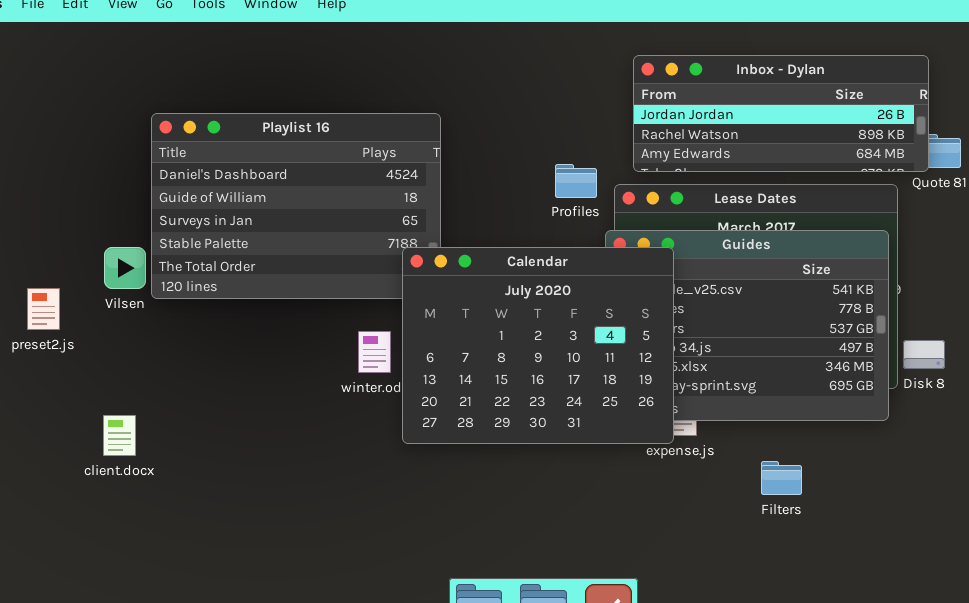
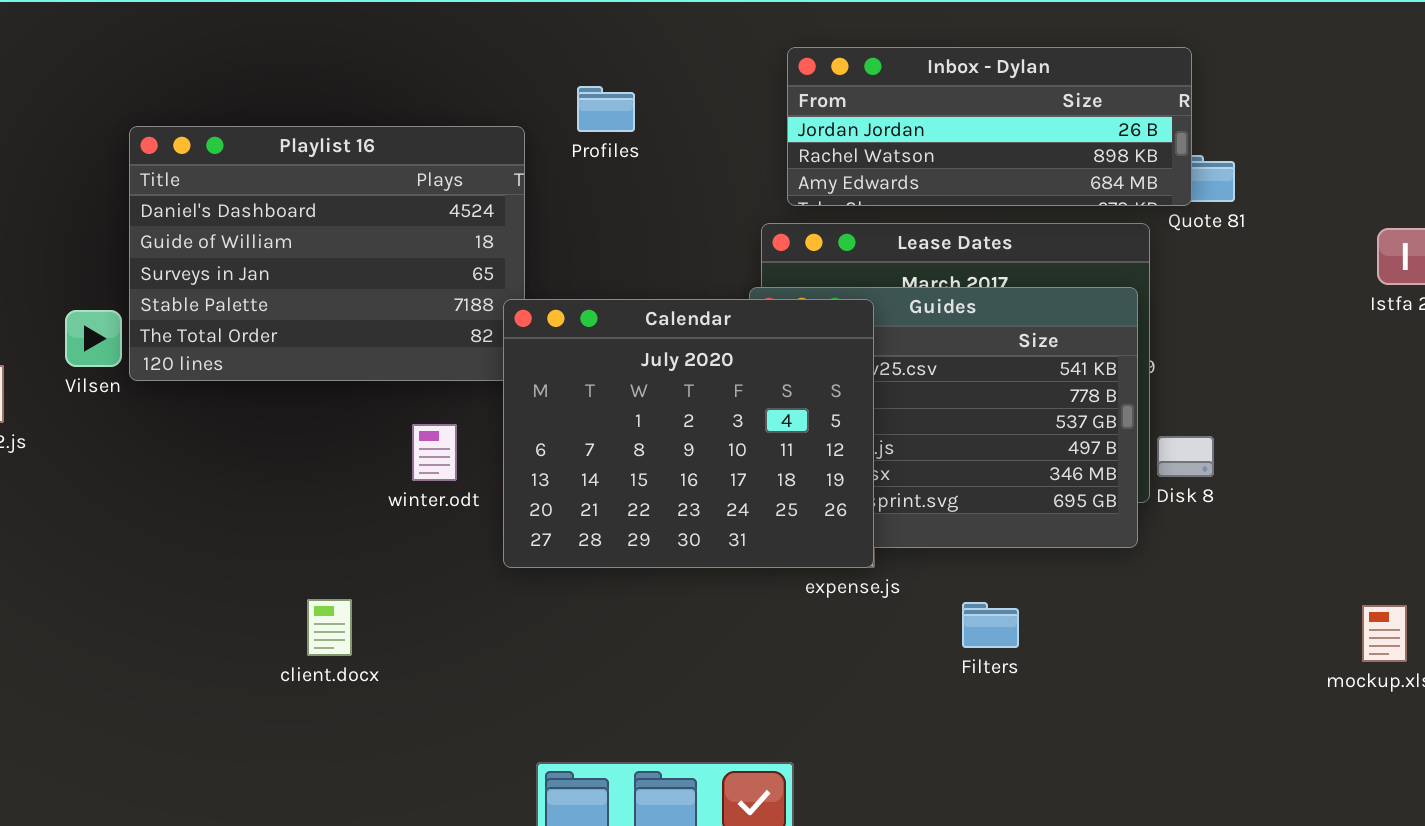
Profiles: [555,164,597,198] -> [577,86,635,132], moved
Calendar: [402,247,674,444] -> [503,299,874,568], moved
client.docx: [103,415,136,456] -> [307,599,352,656], moved

